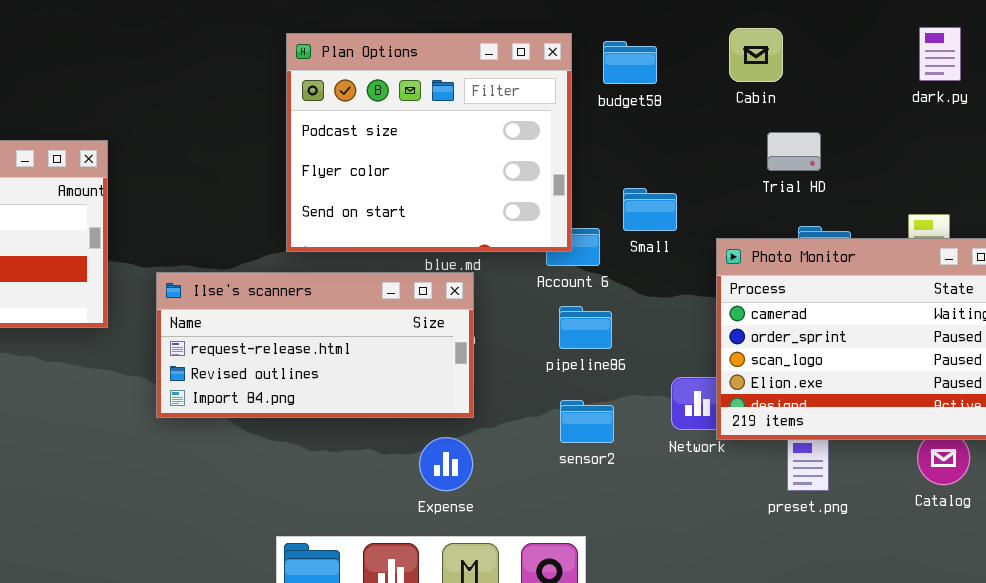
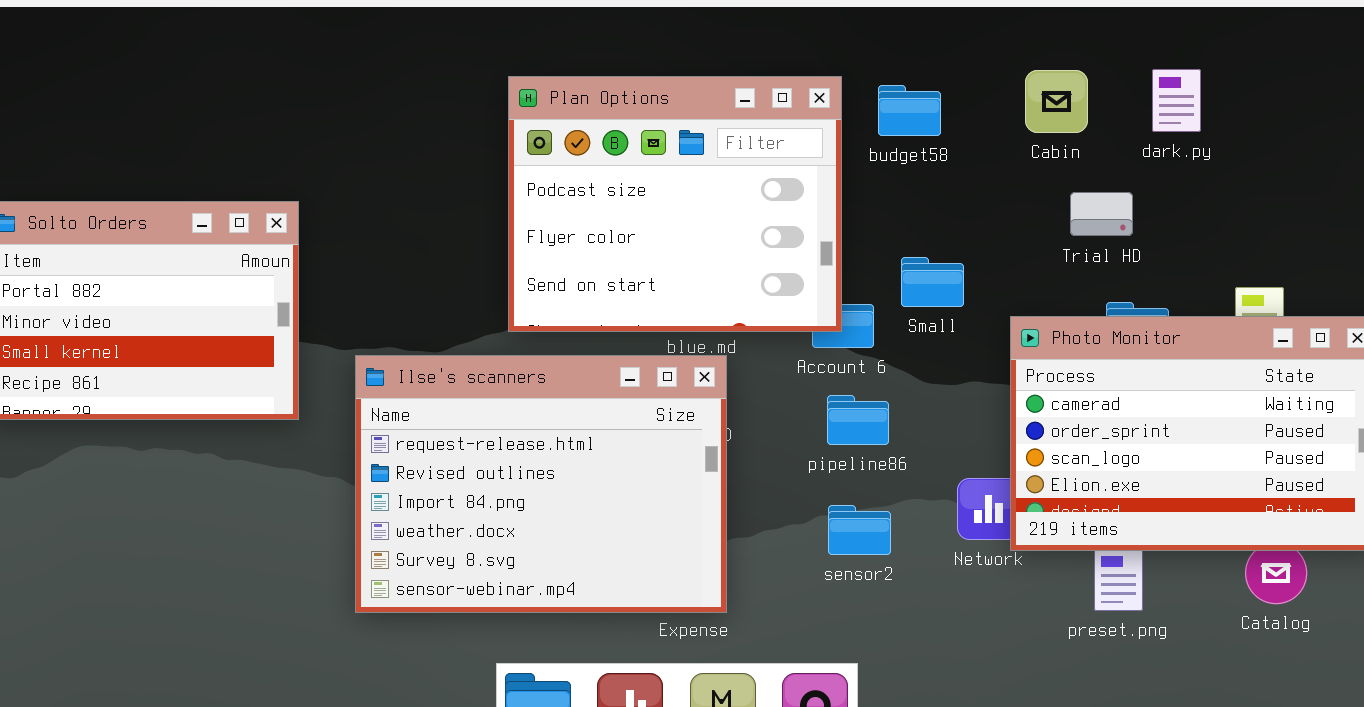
dark.py: [919,27,961,81] -> [1152,69,1201,132], moved
Ilse's scanners: [156,272,474,418] -> [355,355,727,613], resized

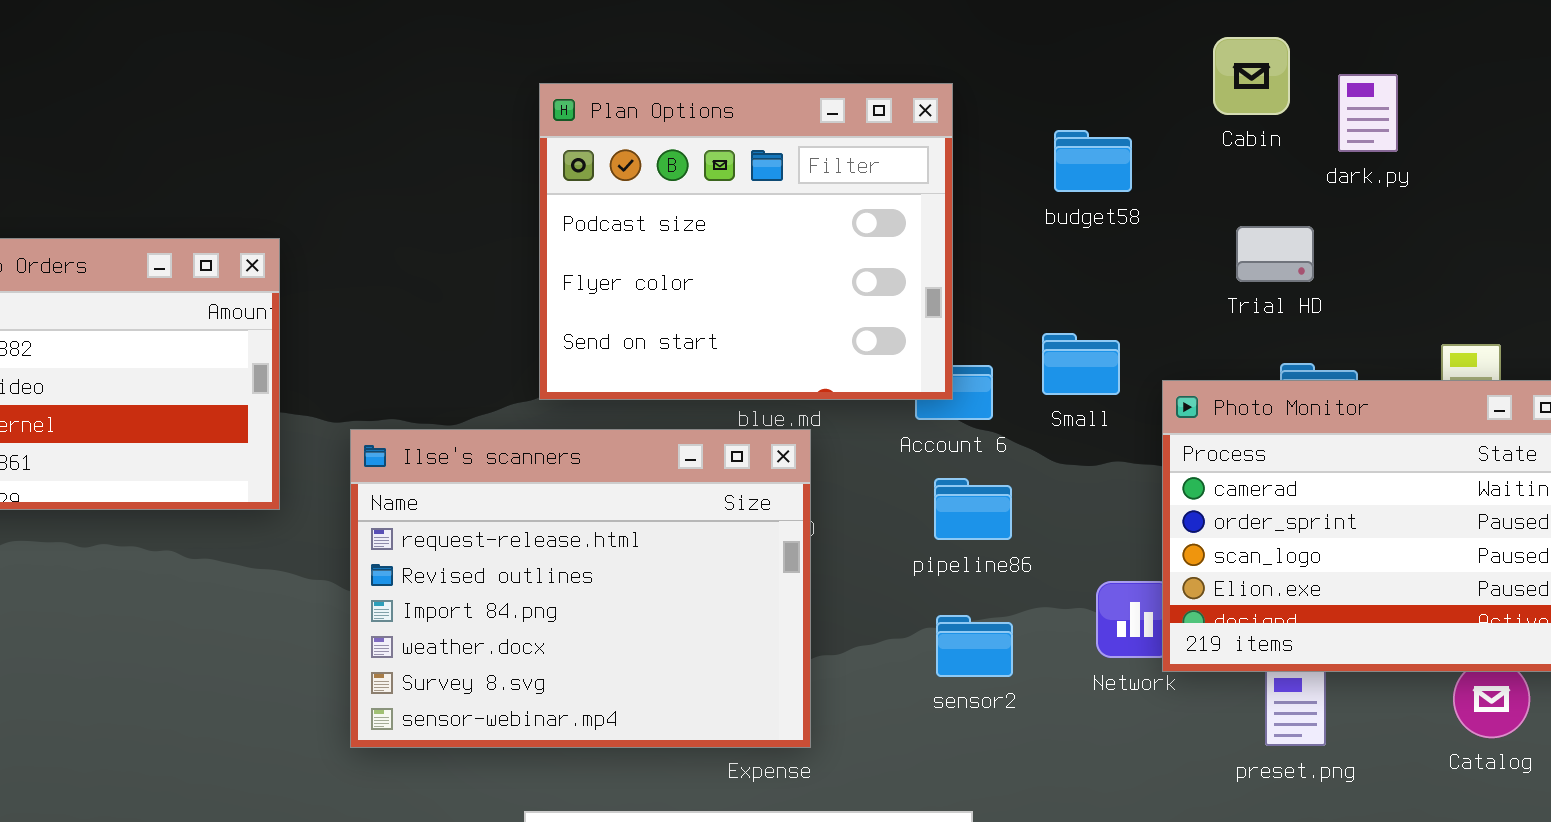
Cabin: [1025,70,1088,133] -> [1213,37,1290,115], moved
budget58: [878,85,941,136] -> [1054,130,1132,192], moved
Small: [901,257,964,307] -> [1042,333,1120,395], moved

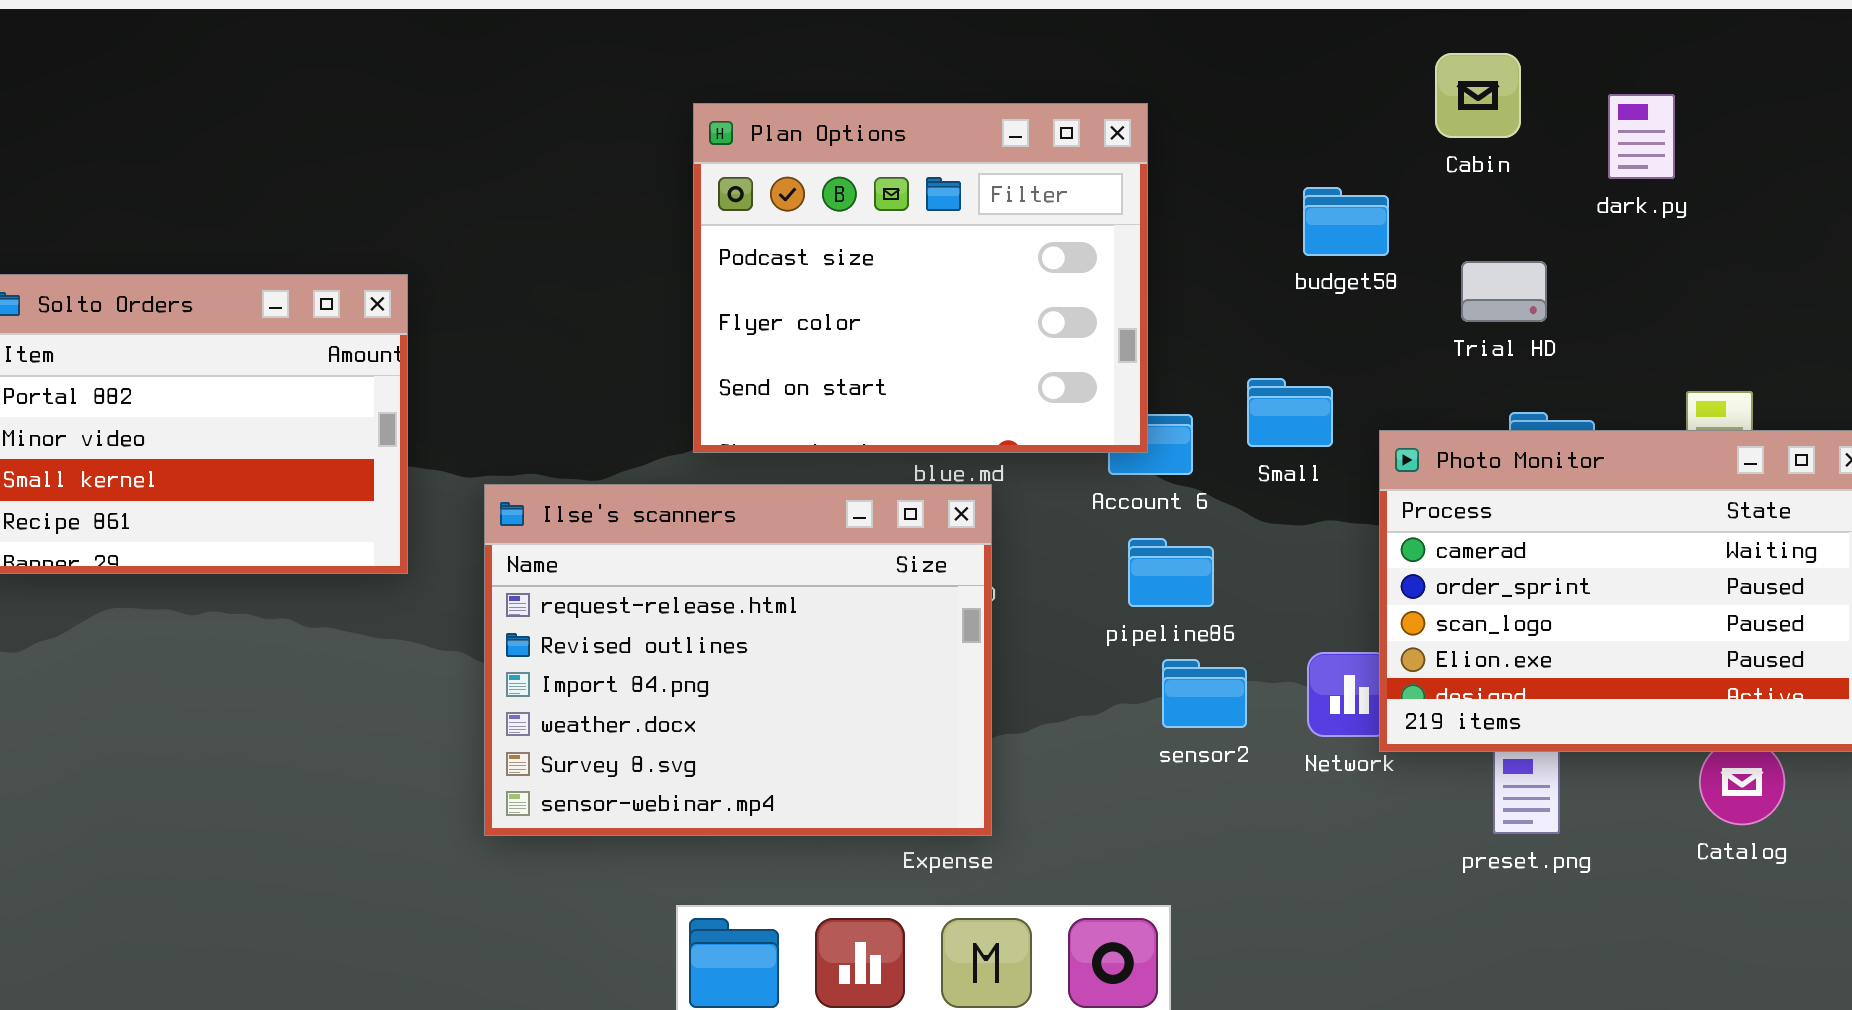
dark.py: [1338,74,1398,152] -> [1608,94,1675,179], moved
budget58: [1054,130,1132,192] -> [1303,187,1389,256], moved
sensor2: [936,615,1013,677] -> [1162,659,1247,728], moved

